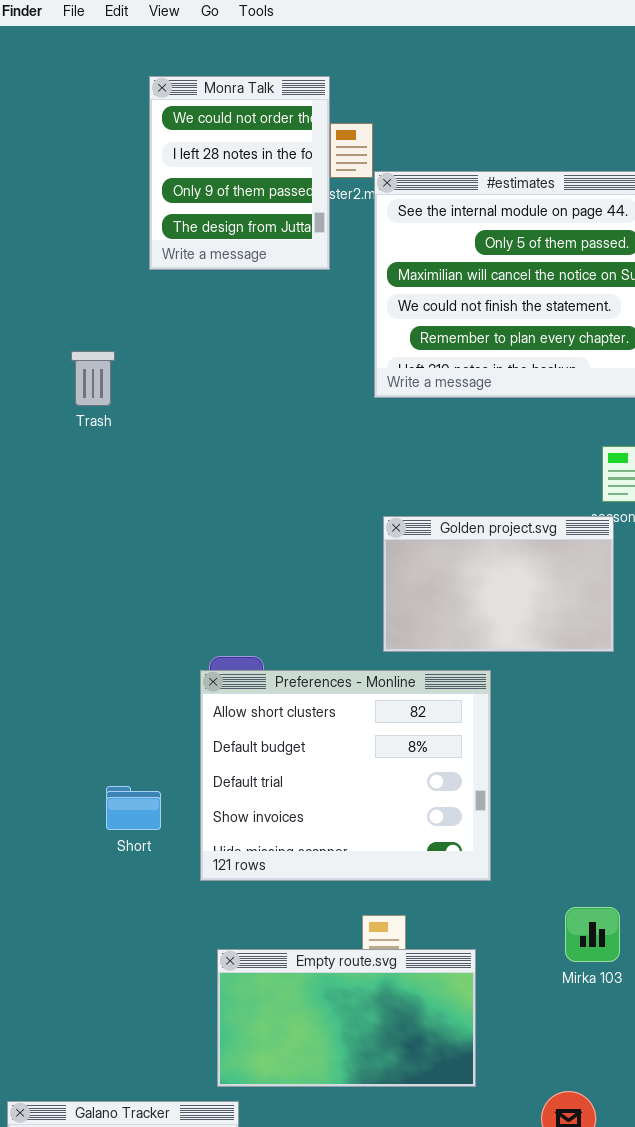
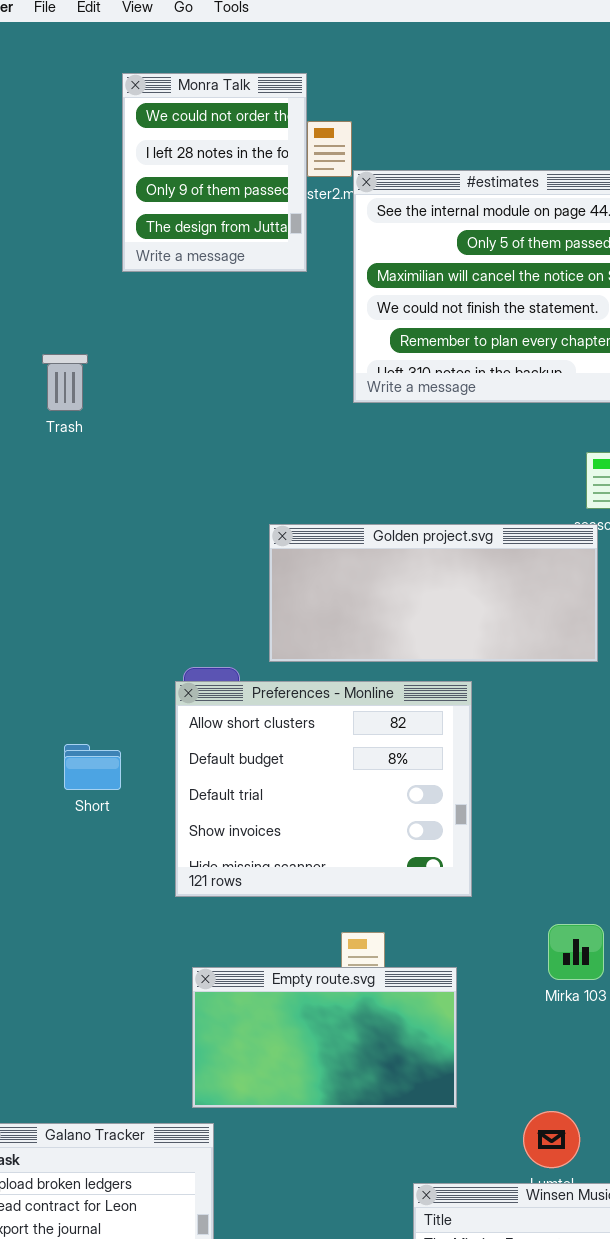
Golden project.svg: [383,516,614,652] -> [269,524,598,662], resized
Short: [106,786,161,830] -> [64,744,121,790], moved

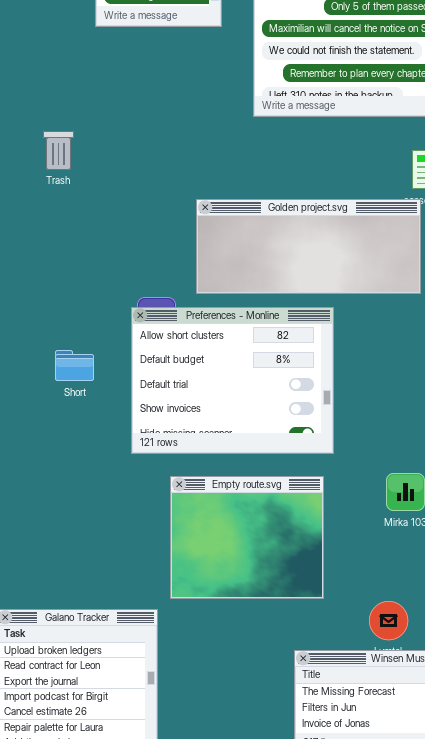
Trash: [42,354,88,411] -> [43,131,74,170], moved
Empty route.svg: [192,967,457,1108] -> [170,476,324,599], resized

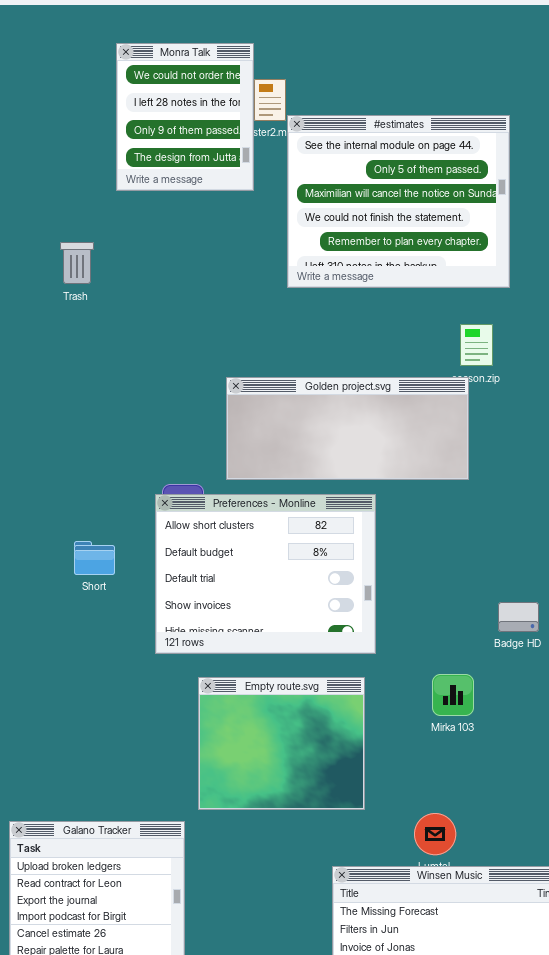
Trash: [43,131,74,170] -> [60,242,94,284], moved

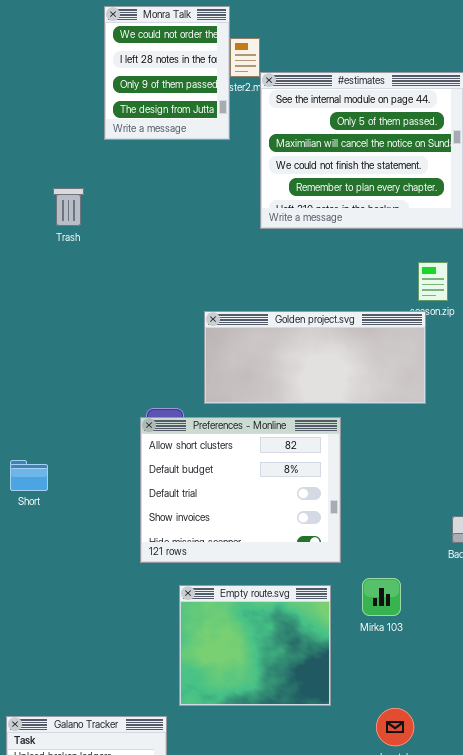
Short: [74,541,115,575] -> [10,460,48,491], moved
Mirka 103: [432,674,474,716] -> [362,578,401,616], moved

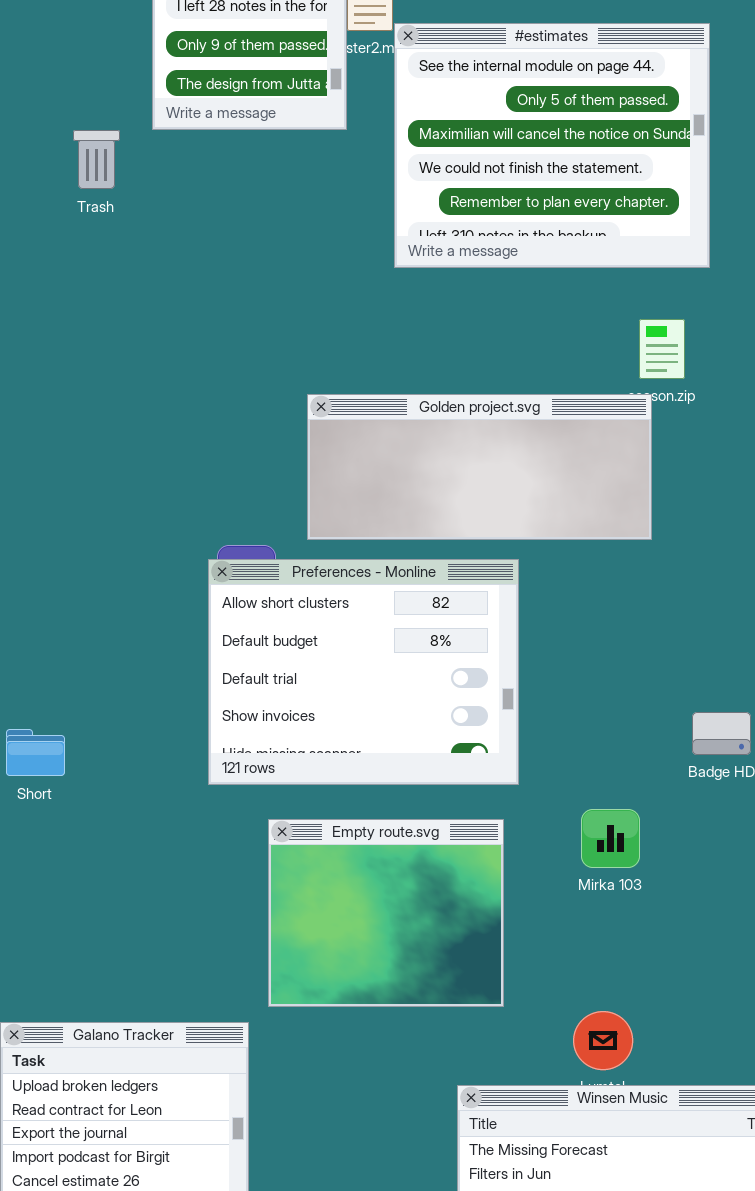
Trash: [53,188,84,226] -> [73,130,120,189], moved
Short: [10,460,48,491] -> [6,729,65,776], moved
Mirka 103: [362,578,401,616] -> [581,809,640,868], moved

